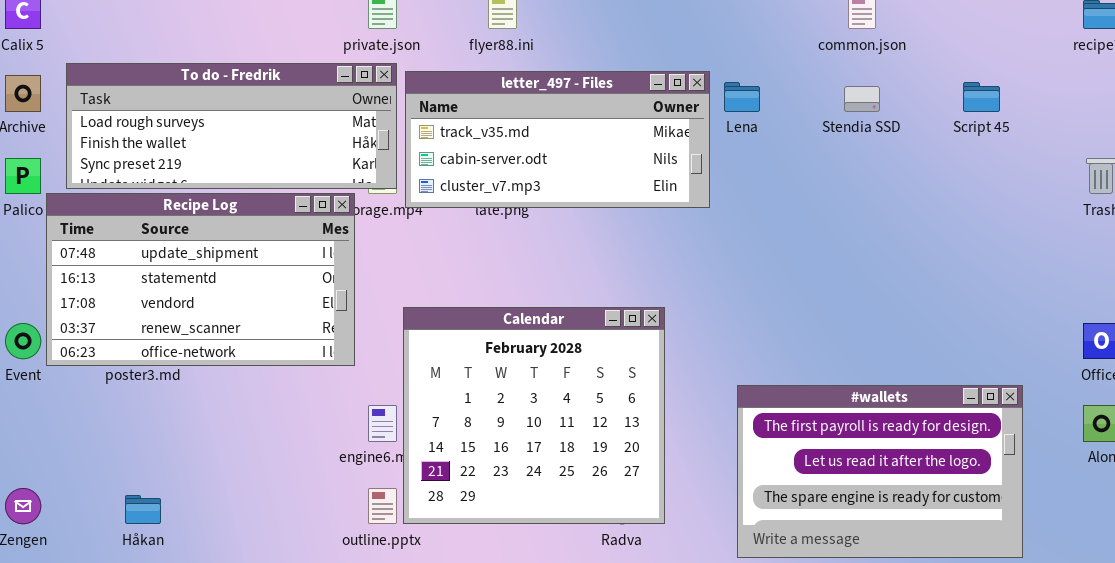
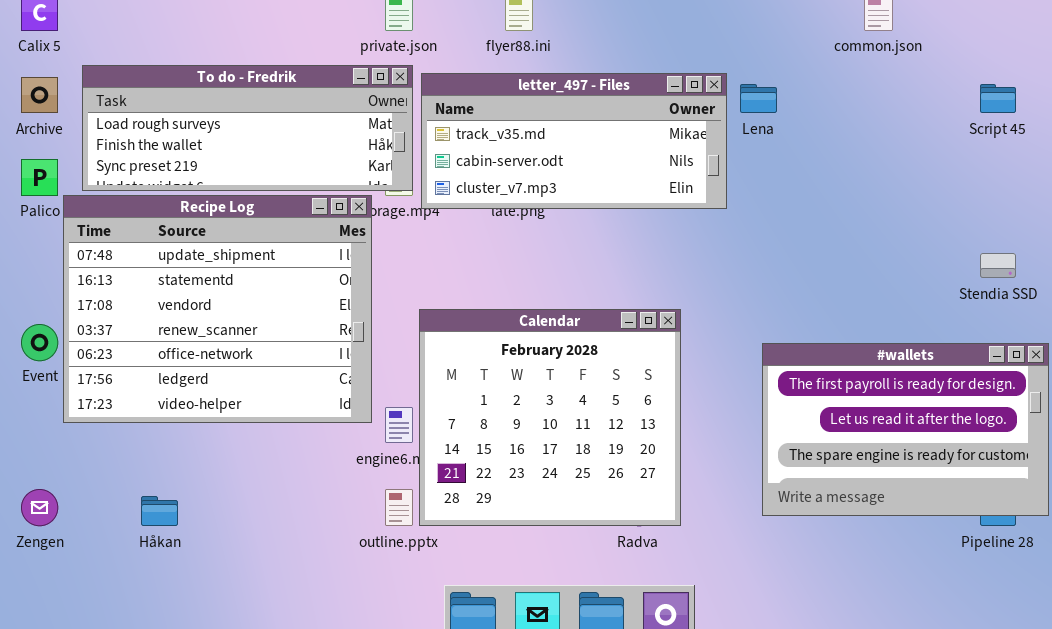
Stendia SSD: [844,86,880,112] -> [980,253,1016,278], moved
Recipe Log: [46,193,355,366] -> [63,195,372,423], resized
#wallets: [737,385,1023,558] -> [762,343,1049,516], moved

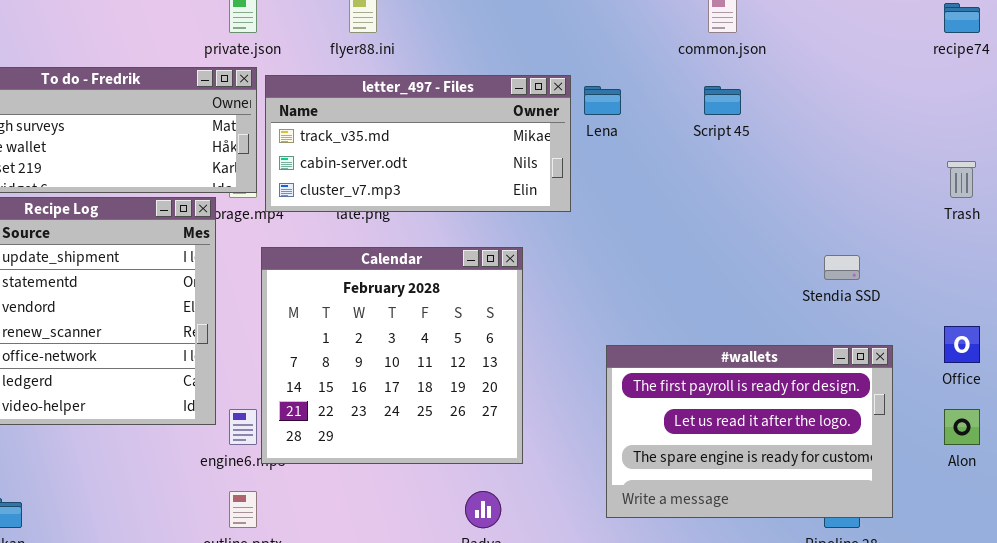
Script 45: [980,84,1016,113] -> [704,86,741,115], moved
Calendar: [419,309,681,526] -> [261,247,523,464], moved

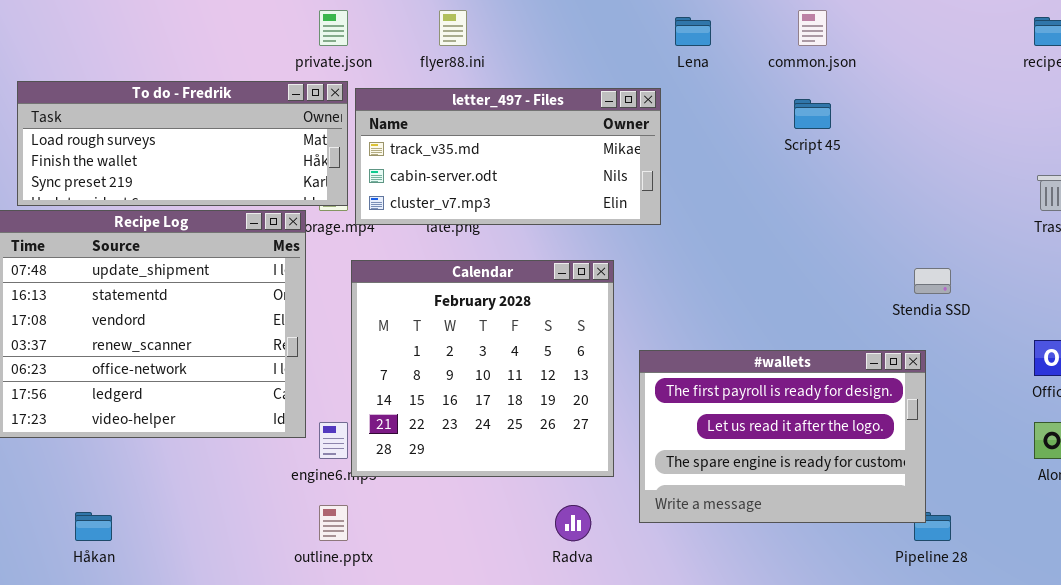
Lena: [584,86,621,115] -> [675,17,711,46], moved
#wallets: [606,345,893,518] -> [639,350,926,523], moved

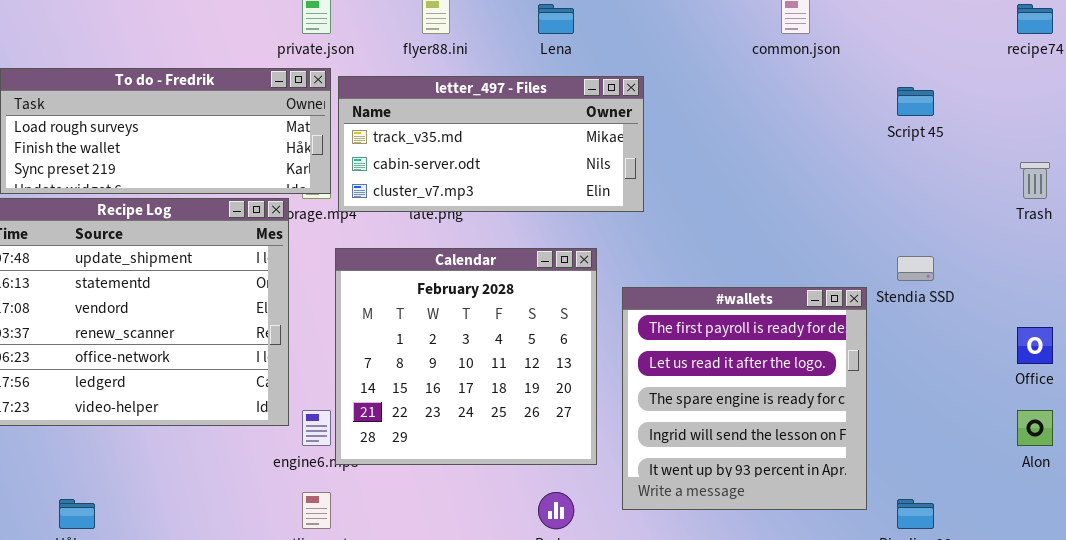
Lena: [675,17,711,46] -> [538,4,574,34], moved
Script 45: [794,99,831,129] -> [897,87,934,116], moved
#wallets: [639,350,926,523] -> [622,287,867,510], resized

